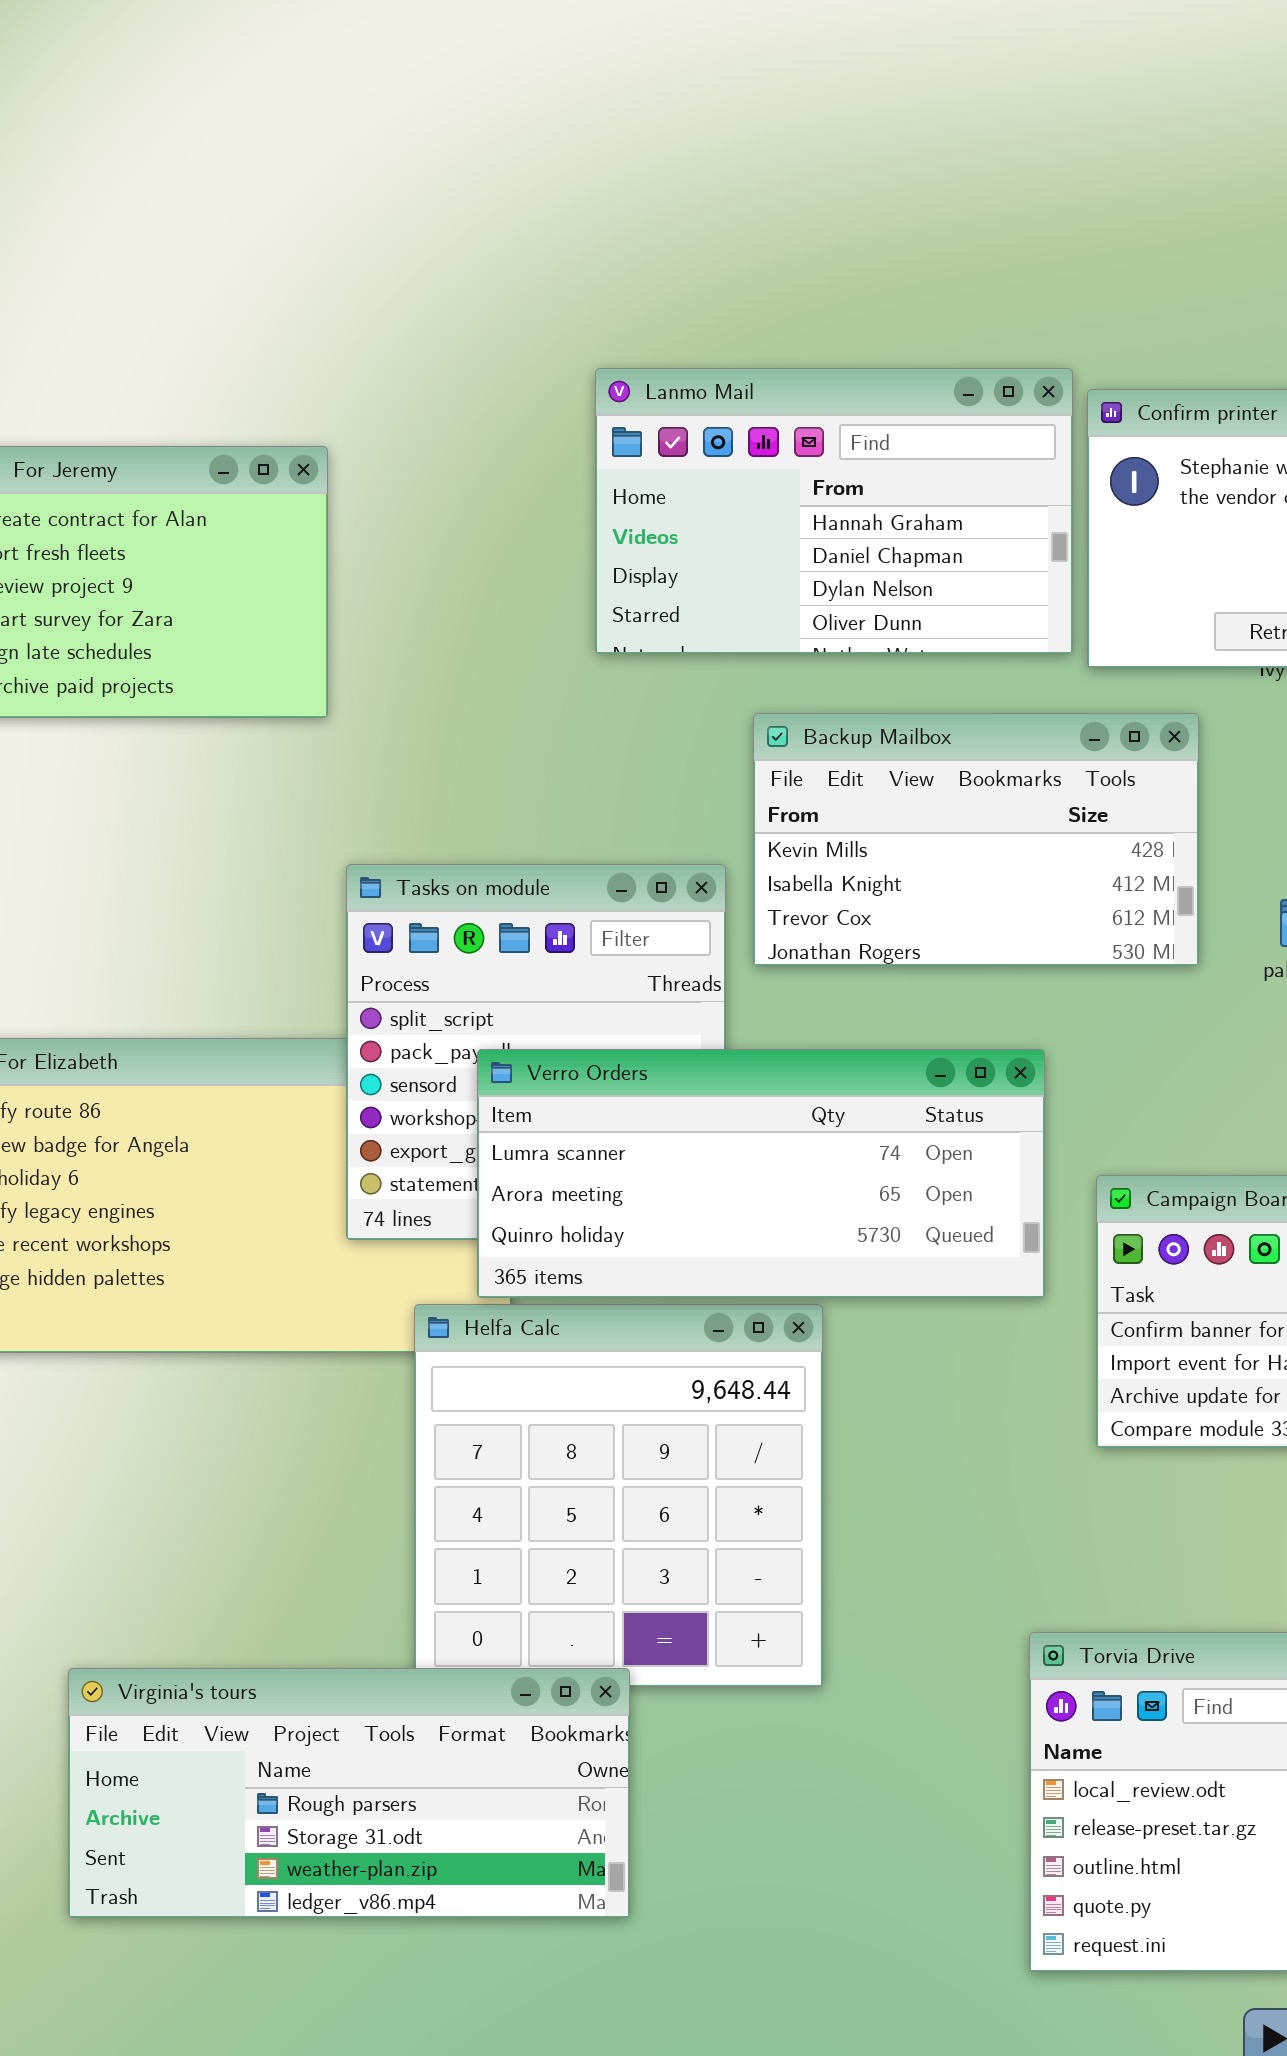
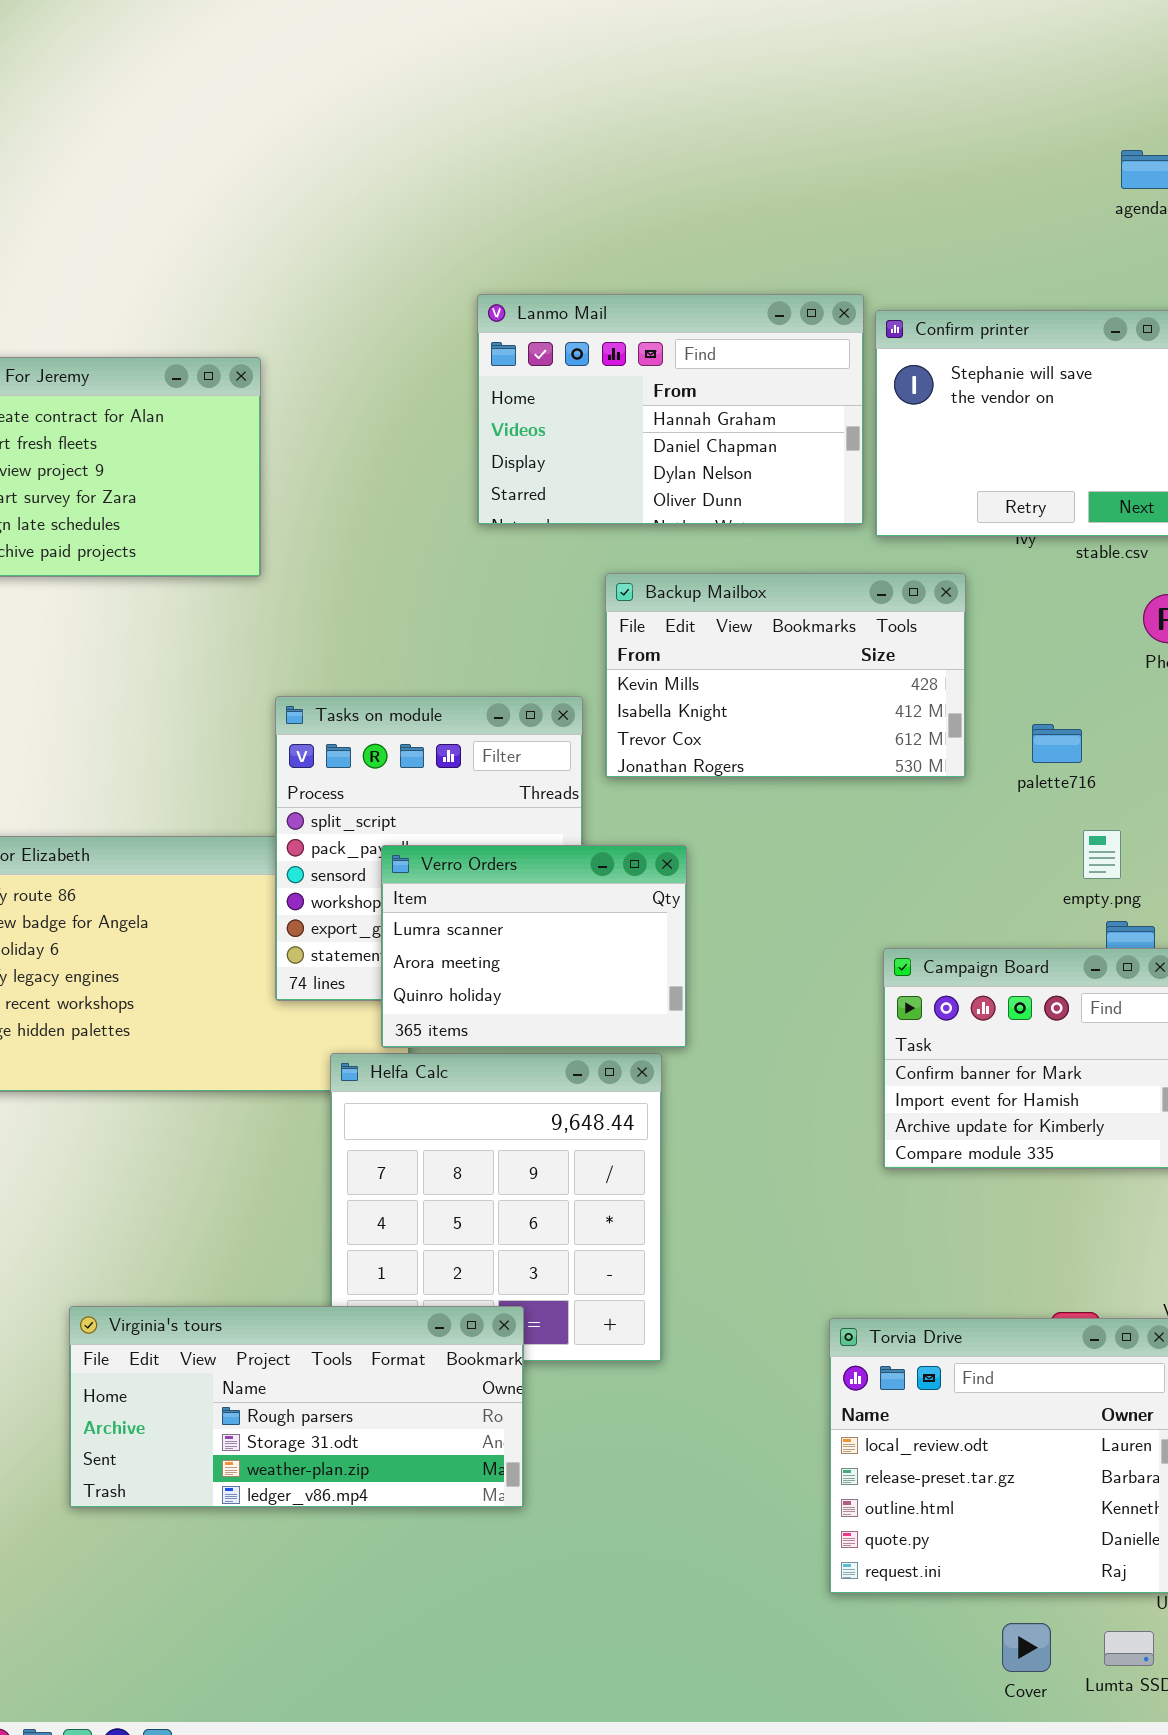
Verro Orders: [477,1049,1045,1298] -> [381,845,687,1048], resized
Virginia's tours: [68,1668,630,1918] -> [69,1306,524,1508], moved

